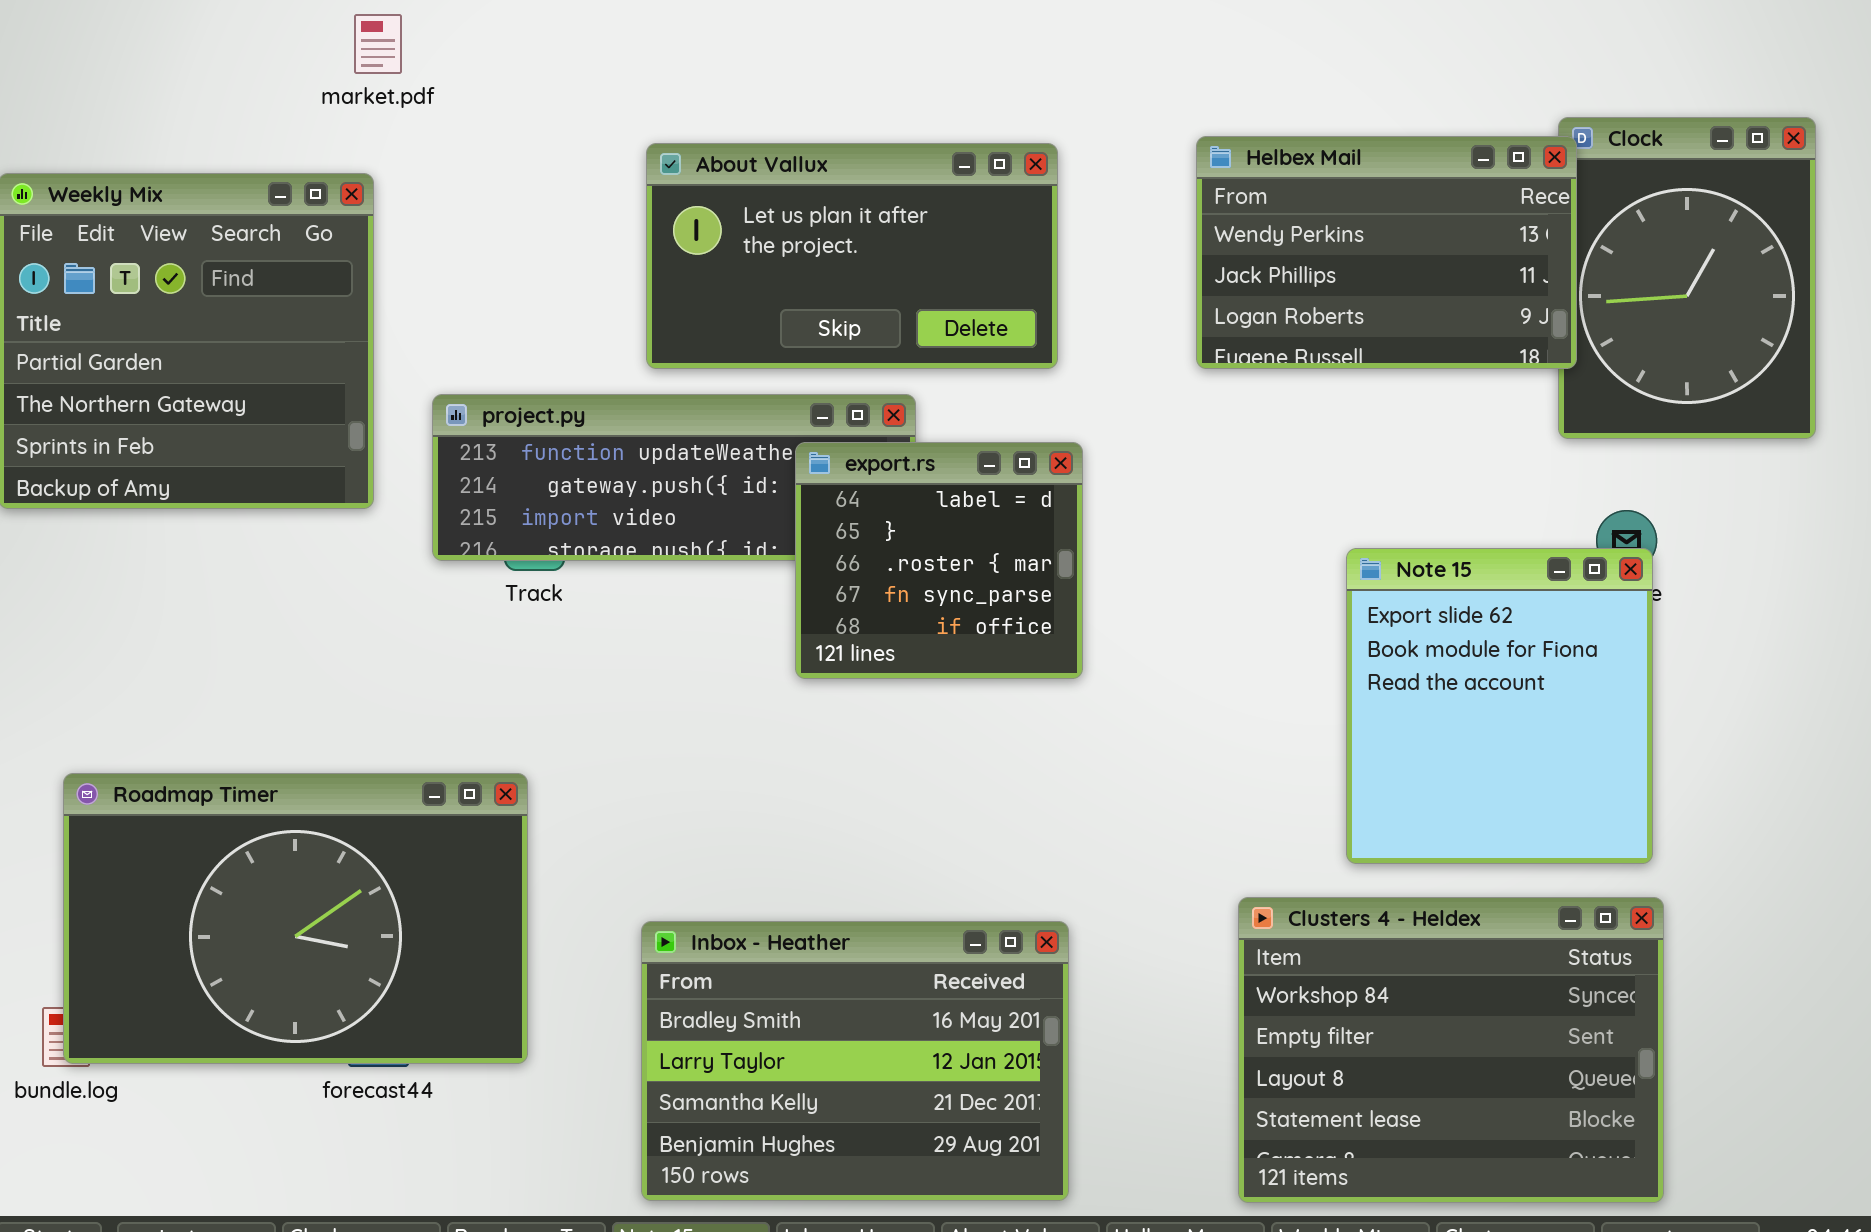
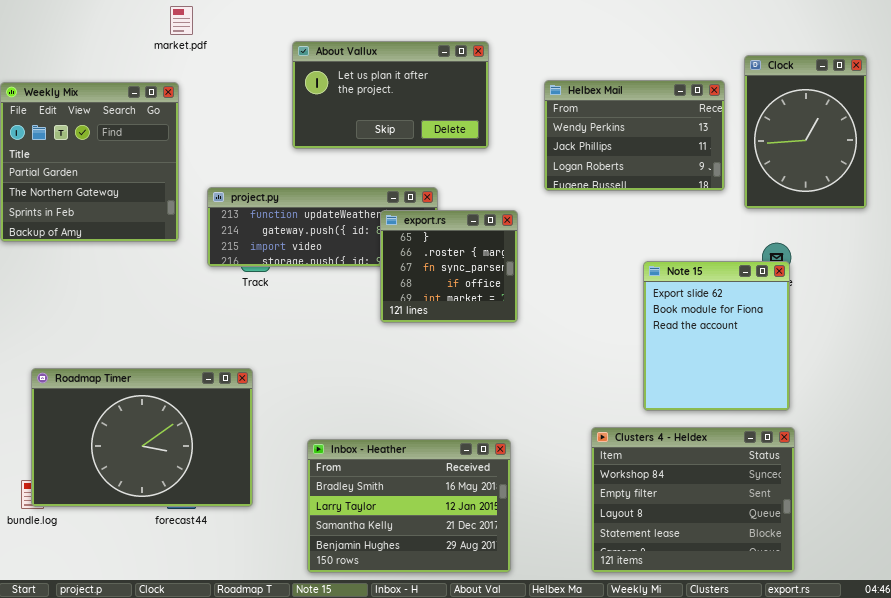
Helbex Mail: [1196,136,1577,369] -> [544,80,725,191], moved
About Vallux: [646,143,1058,369] -> [292,41,489,149], moved
export.rs: [795,442,1083,679] -> [380,210,518,323], scrolled down 1 row

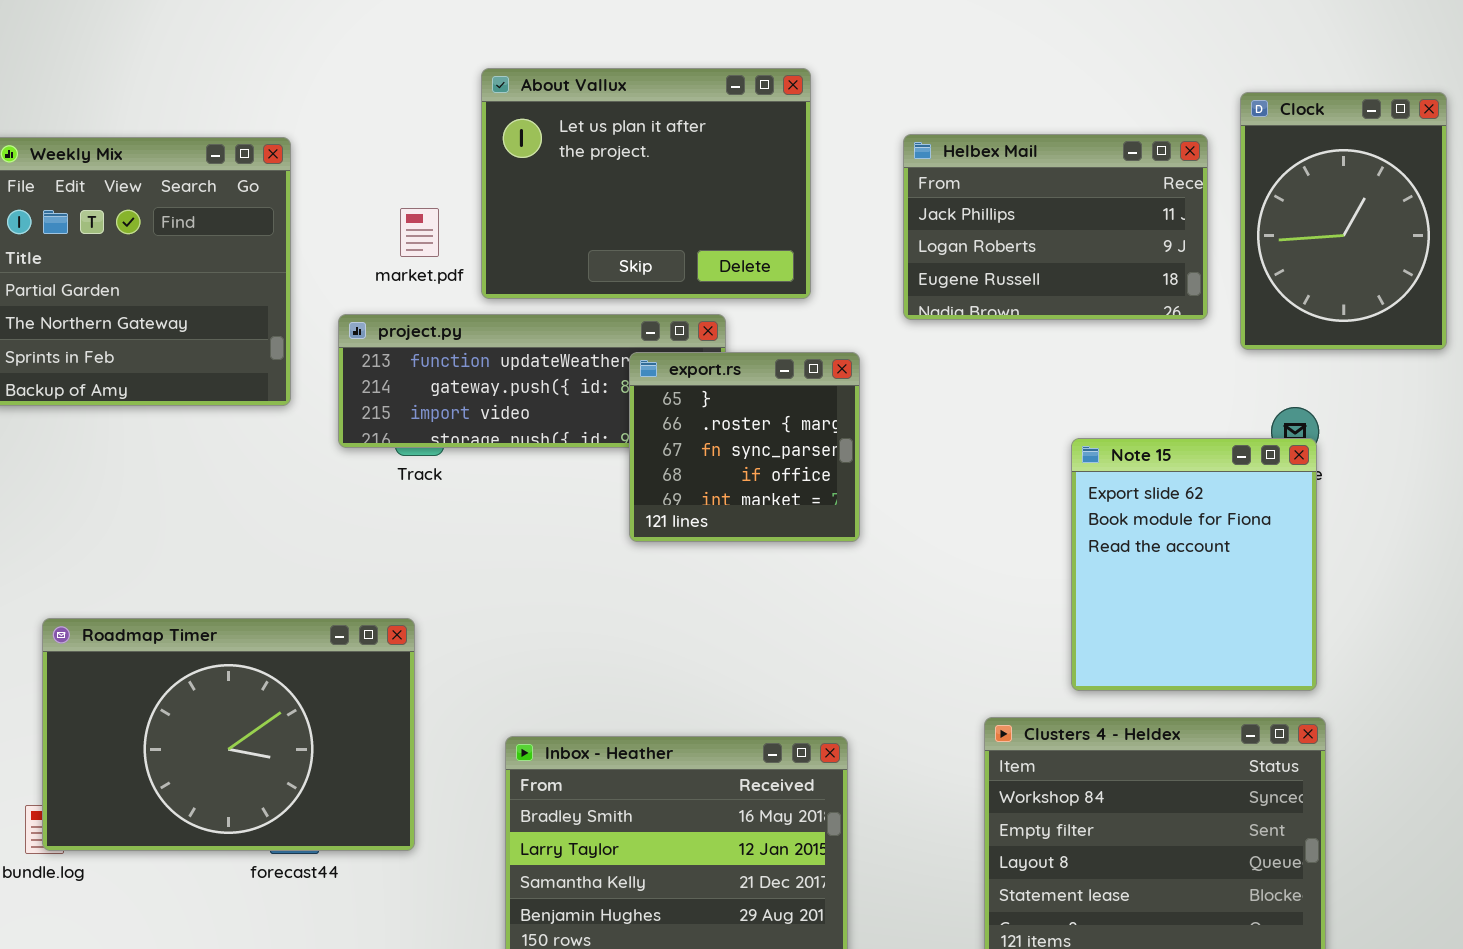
market.pdf: [170,6,193,35] -> [400,208,439,257], moved
About Vallux: [292,41,489,149] -> [481,68,811,299], resized
Helbex Mail: [544,80,725,191] -> [903,134,1208,320], scrolled down 1 row

